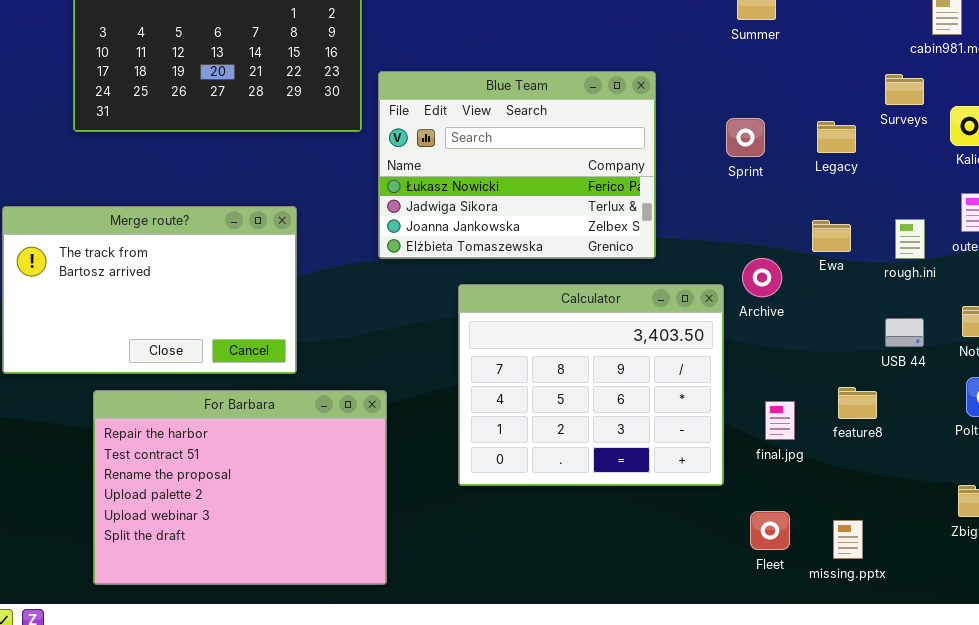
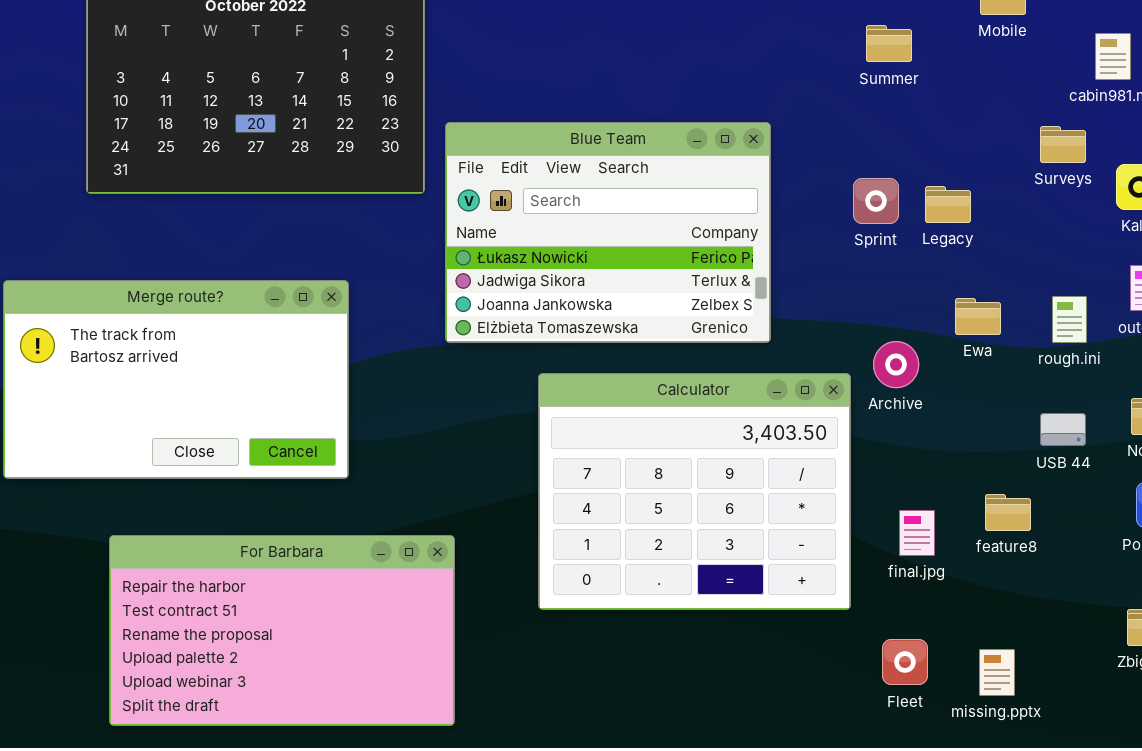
Legacy: [817,121,856,153] -> [925,186,971,223], moved
For Barbara: [93,390,387,585] -> [109,535,455,726], resized

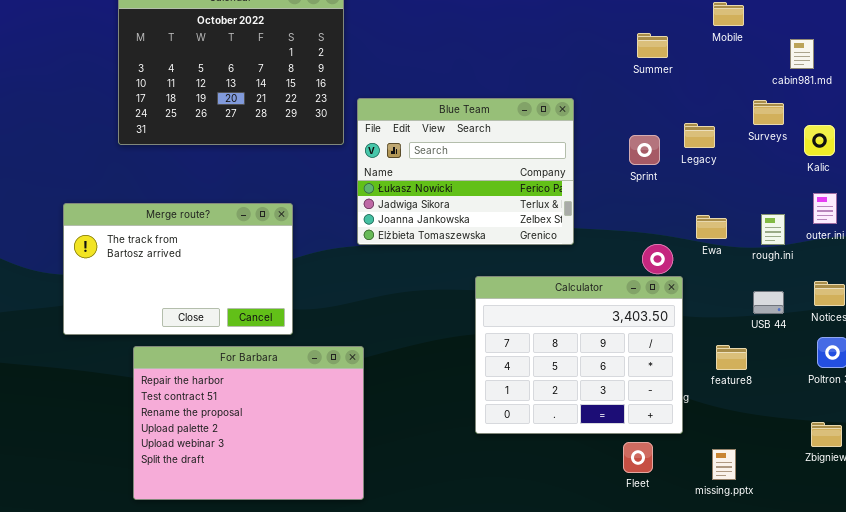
Legacy: [925,186,971,223] -> [684,123,715,148], moved
Calculator: [538,373,851,610] -> [475,276,683,434], moved
For Barbara: [109,535,455,726] -> [133,346,364,500], resized
Fleet: [882,639,928,685] -> [623,442,653,473], moved

